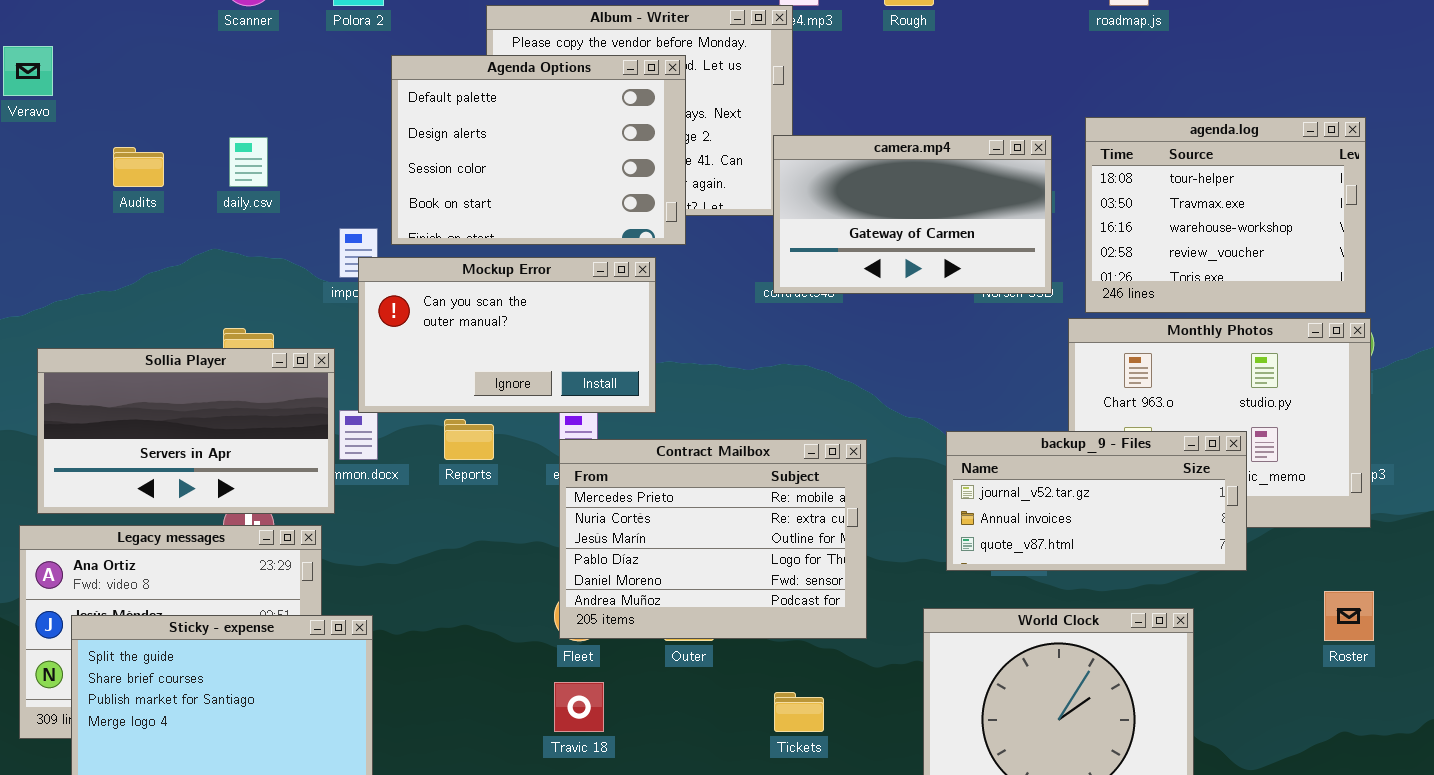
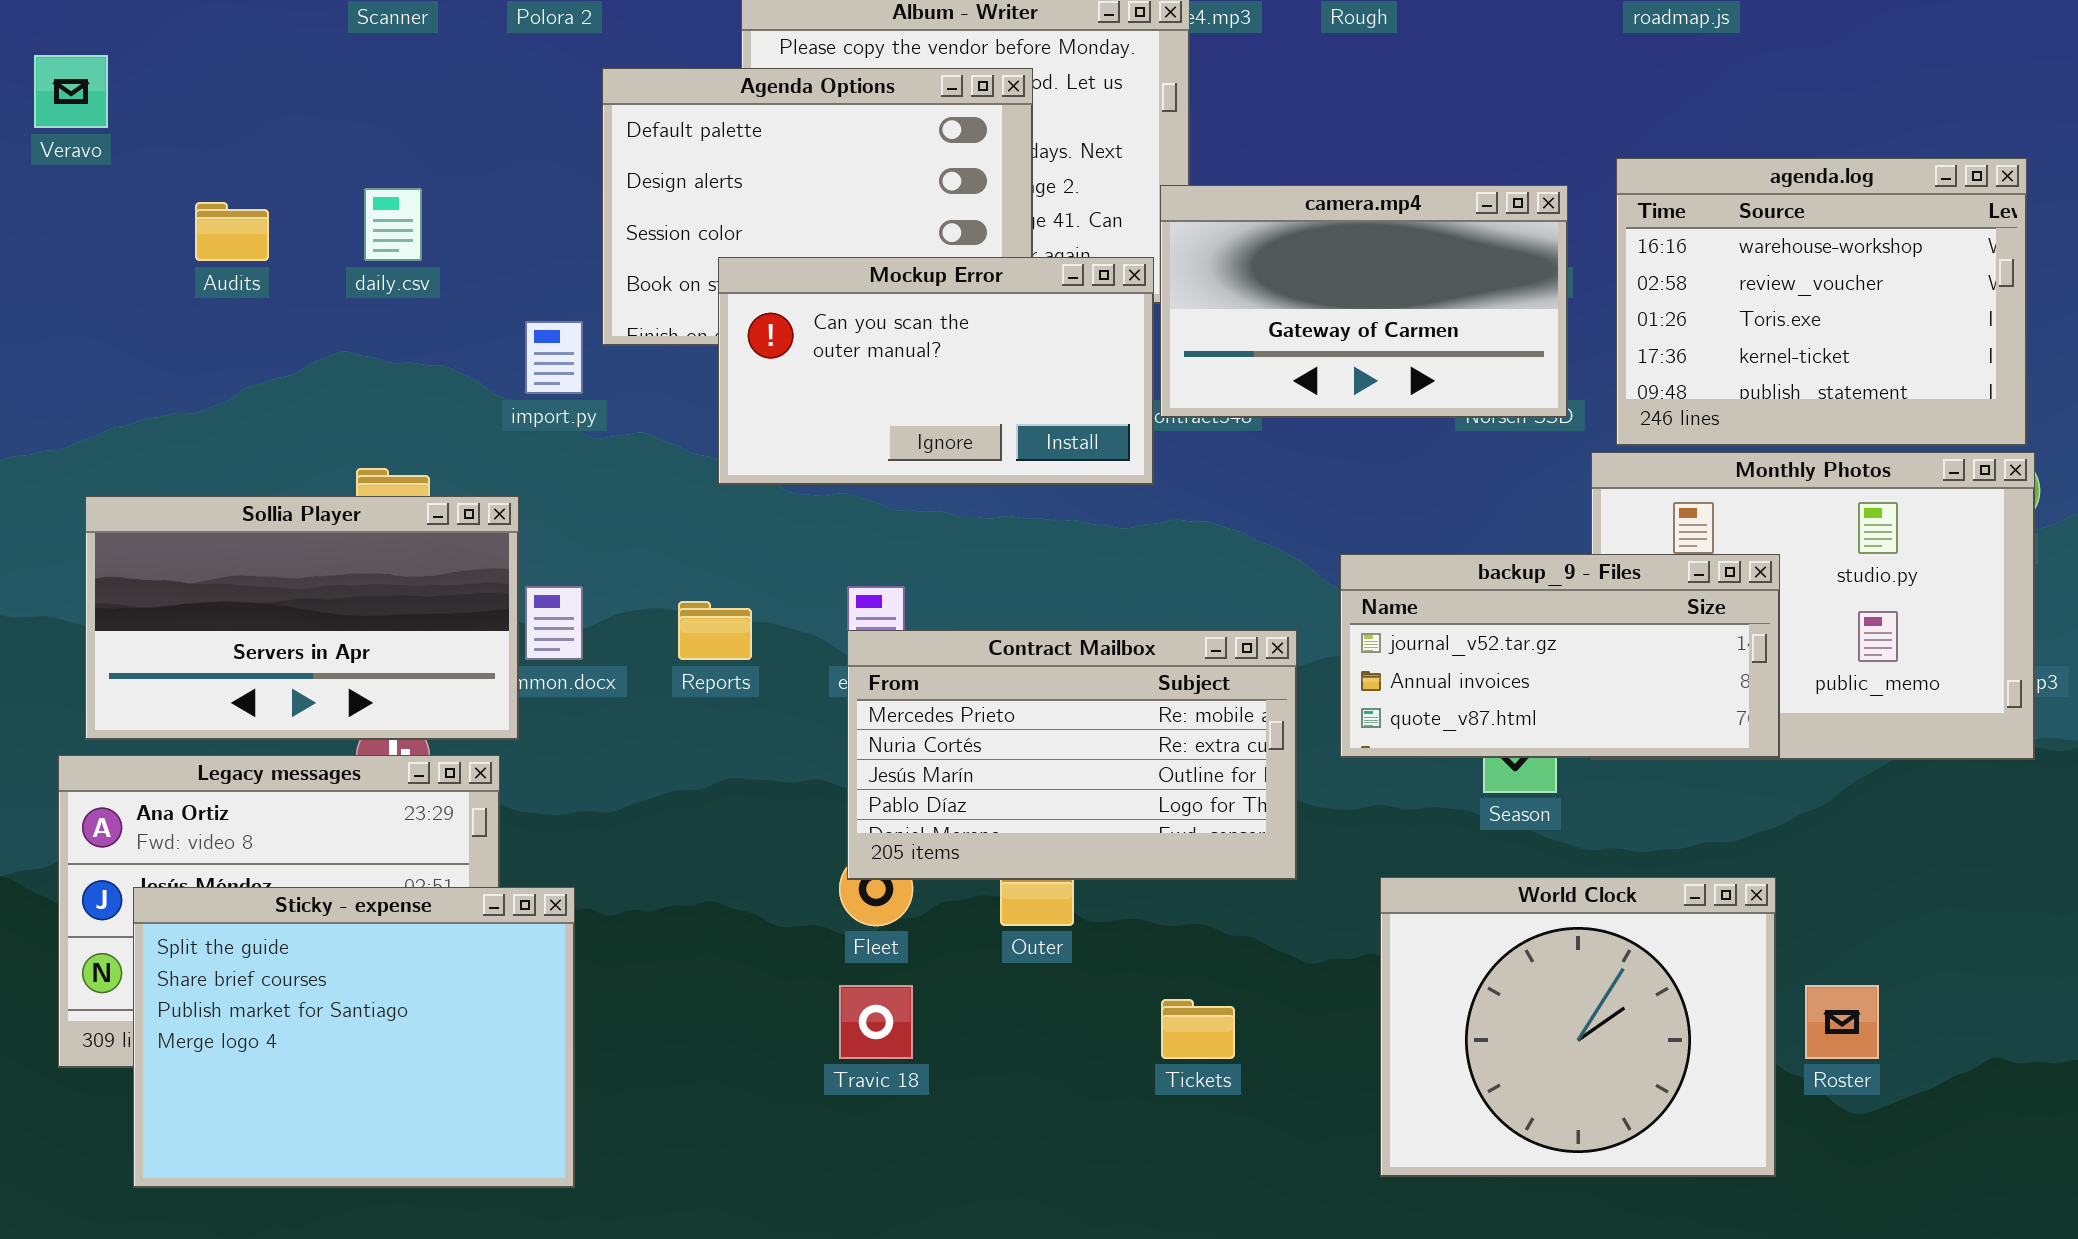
agenda.log: [1085,117,1366,313] -> [1616,158,2027,446], scrolled down 2 rows
Mockup Error: [358,257,656,413] -> [718,257,1154,485], moved
backup_9 - Files: [946,431,1247,571] -> [1340,554,1780,758], moved
Contract Mailbox: [559,439,867,639] -> [847,630,1297,880], resized
Roster: [1324,591,1374,641] -> [1805,985,1879,1059], moved

